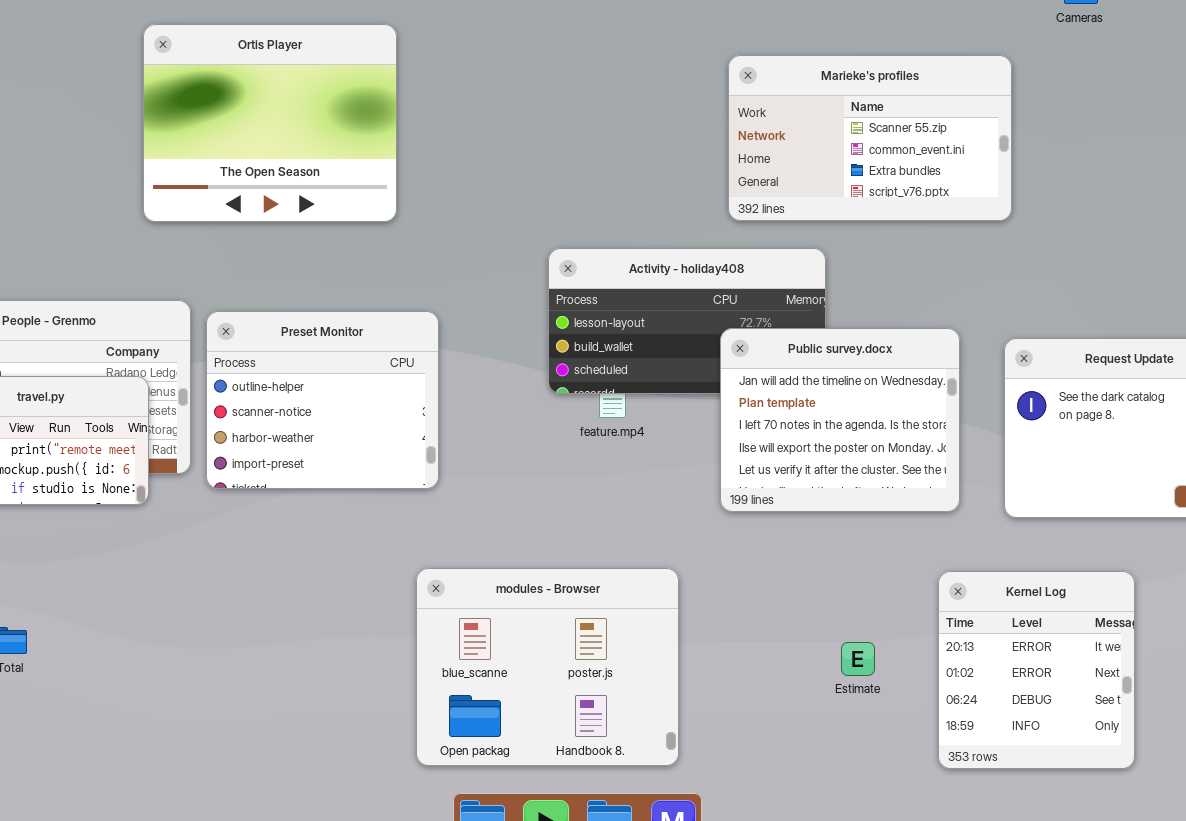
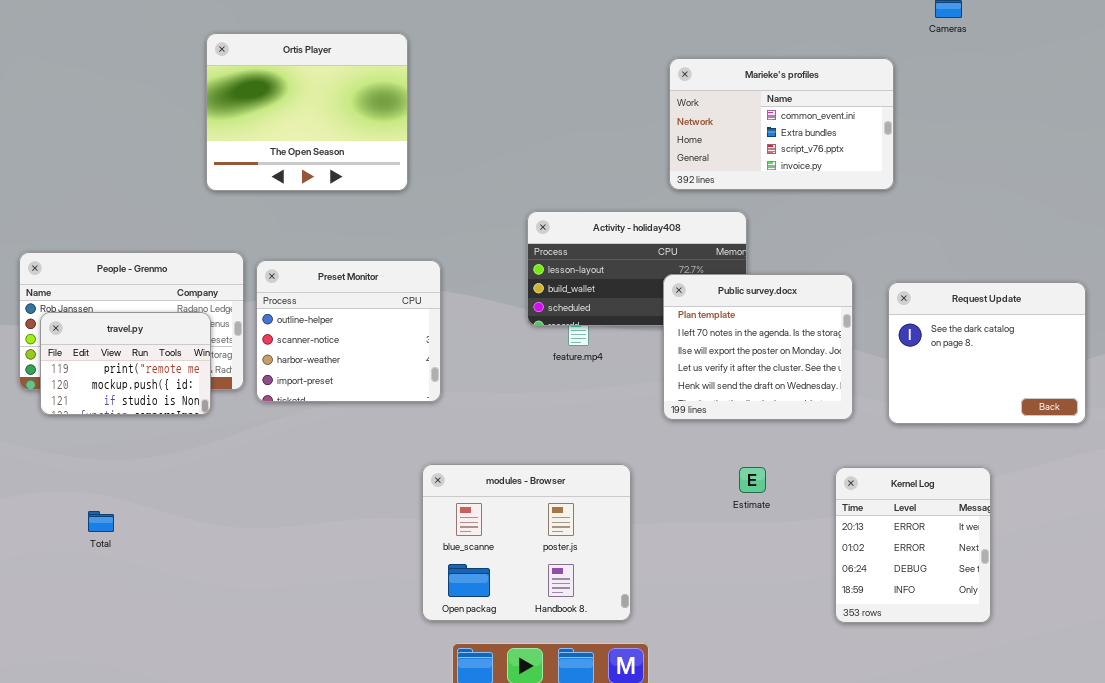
Marieke's profiles: [728,55,1012,221] -> [669,58,894,190], scrolled down 1 row
Public survey.docx: [720,328,960,512] -> [663,274,853,420], scrolled down 1 row
Estimate: [841,642,875,676] -> [739,467,766,493], moved

